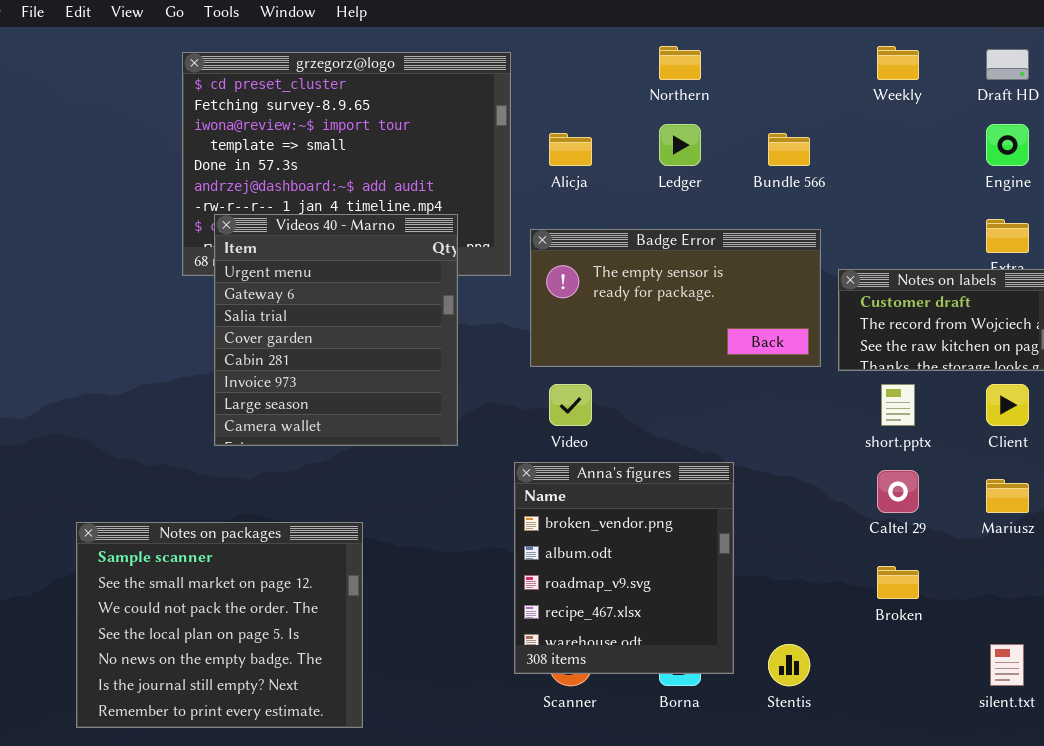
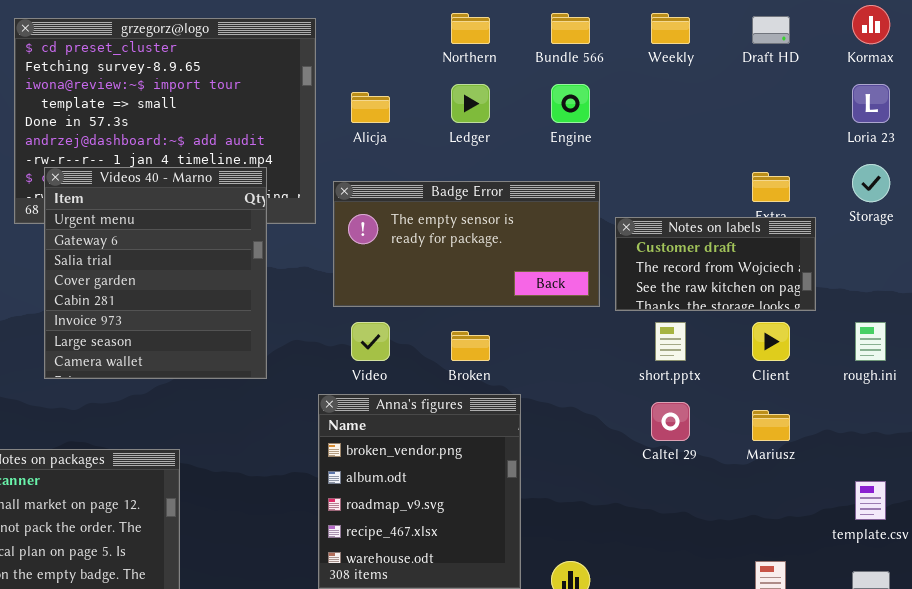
Engine: [986,124,1029,166] -> [551,84,590,123], moved
Bundle 566: [768,133,810,166] -> [551,13,590,44], moved
Broken: [877,566,919,599] -> [451,331,490,361], moved

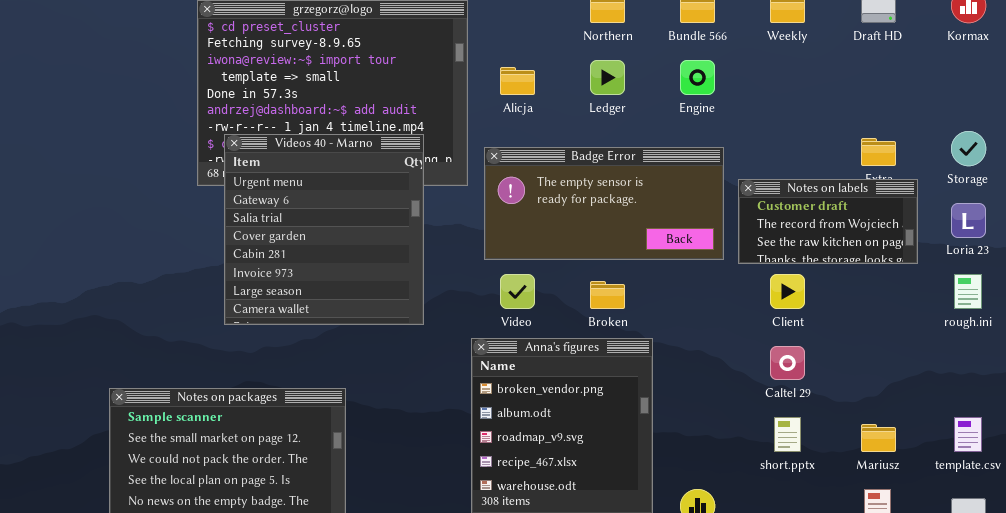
Loria 23: [852,84,890,123] -> [951,203,986,238], moved
short.pptx: [655,322,686,361] -> [774,417,801,452], moved
Client: [752,322,790,361] -> [770,274,805,309], moved
Mariusz: [752,410,790,441] -> [861,424,896,452], moved

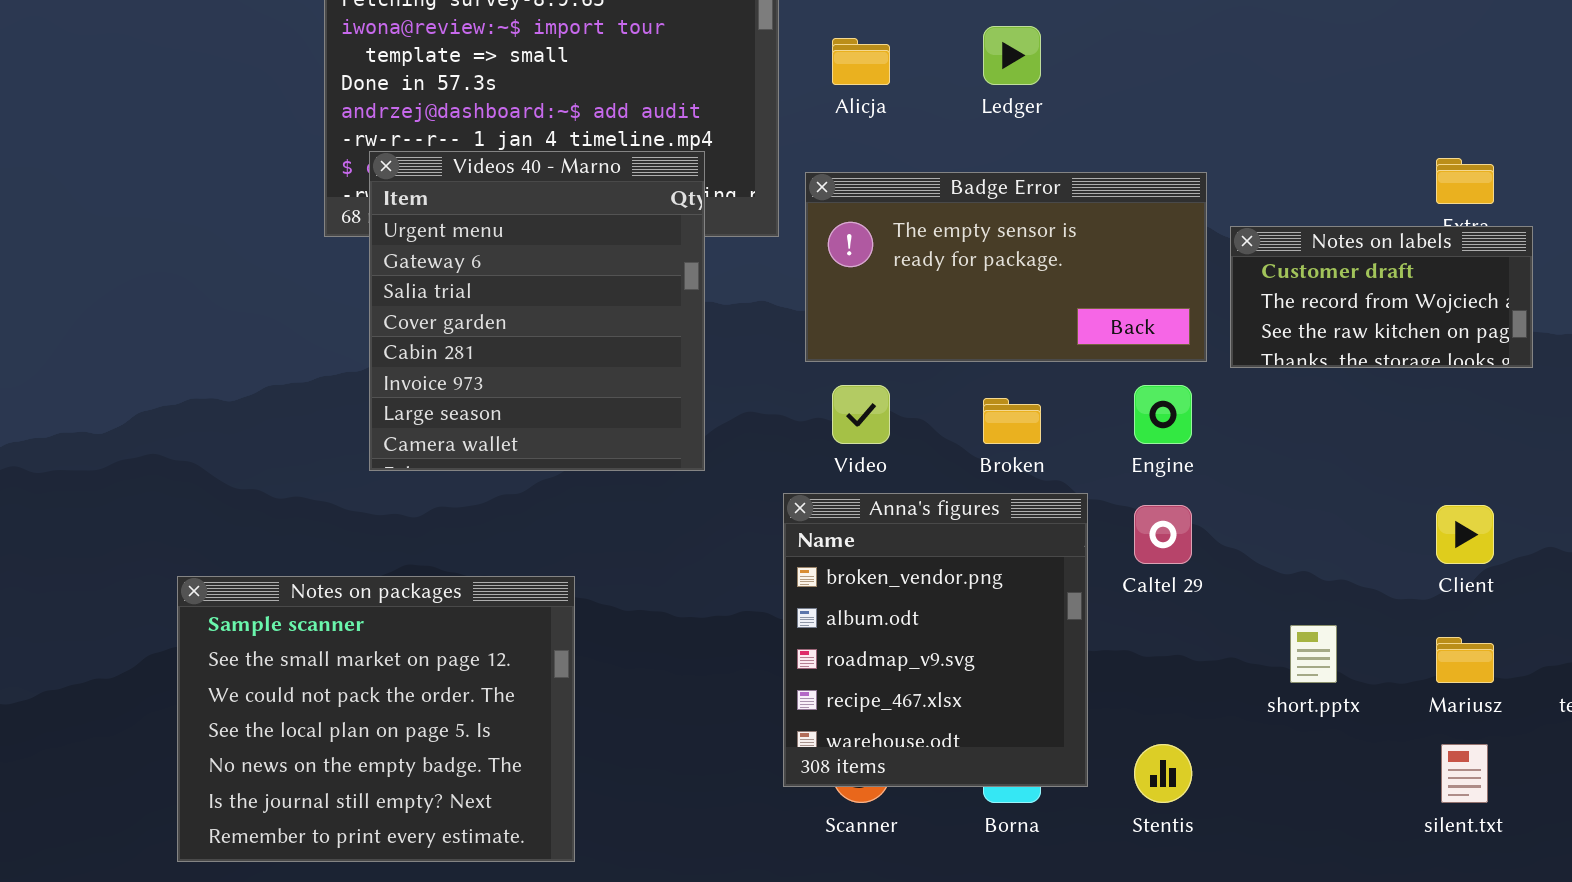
Engine: [680,60,715,95] -> [1134,385,1192,444], moved
Client: [770,274,805,309] -> [1436,505,1494,564], moved
Caltel 29: [770,346,805,380] -> [1134,505,1192,564], moved

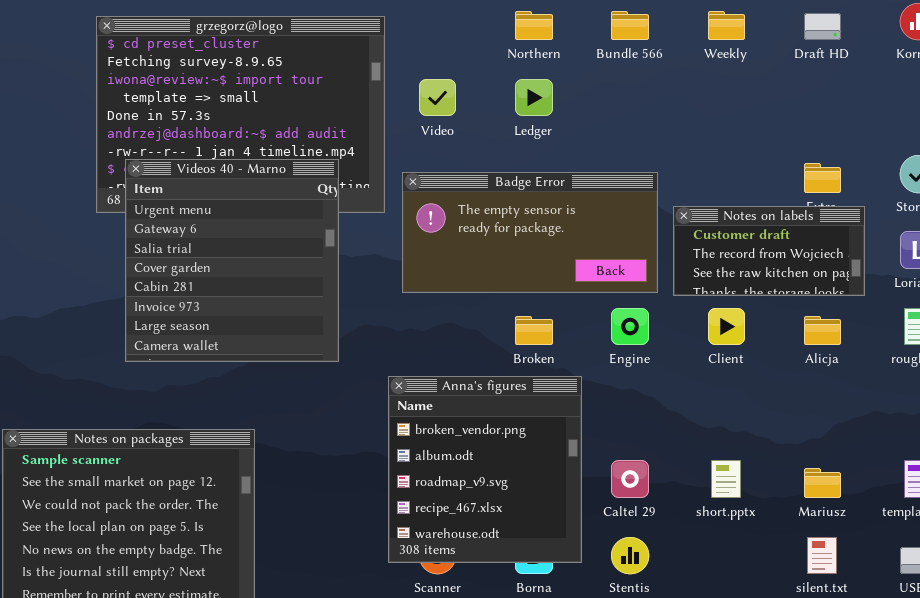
Alicja: [832,38,890,85] -> [804,316,841,345], moved
Video: [832,385,890,444] -> [419,79,456,116], moved
Caltel 29: [1134,505,1192,564] -> [611,460,649,498], moved
Client: [1436,505,1494,564] -> [708,308,745,345], moved

